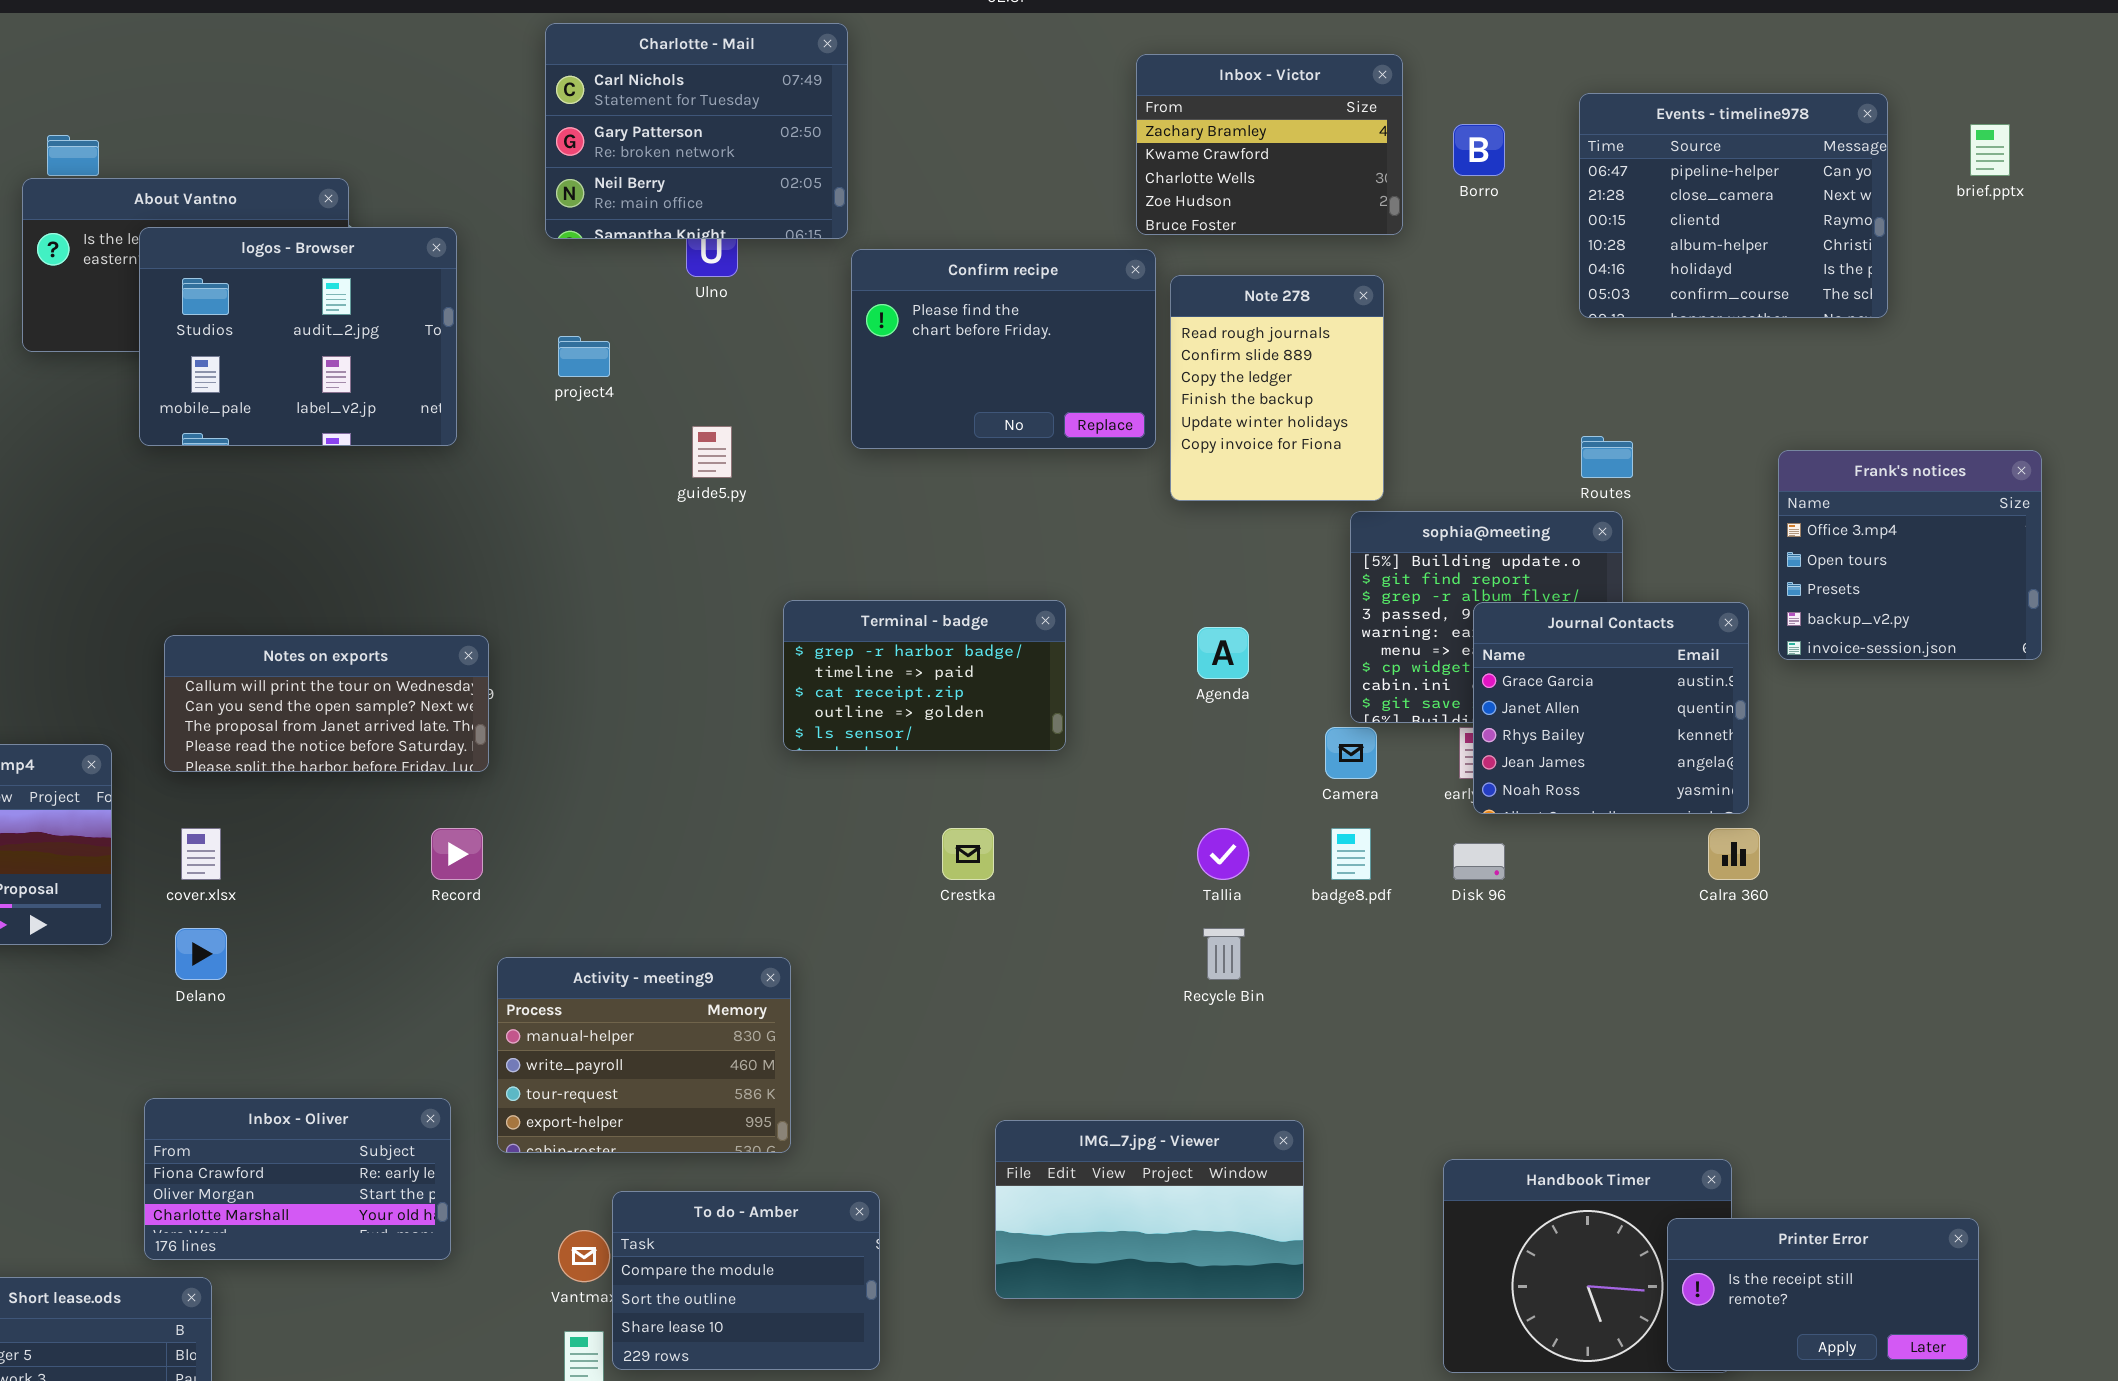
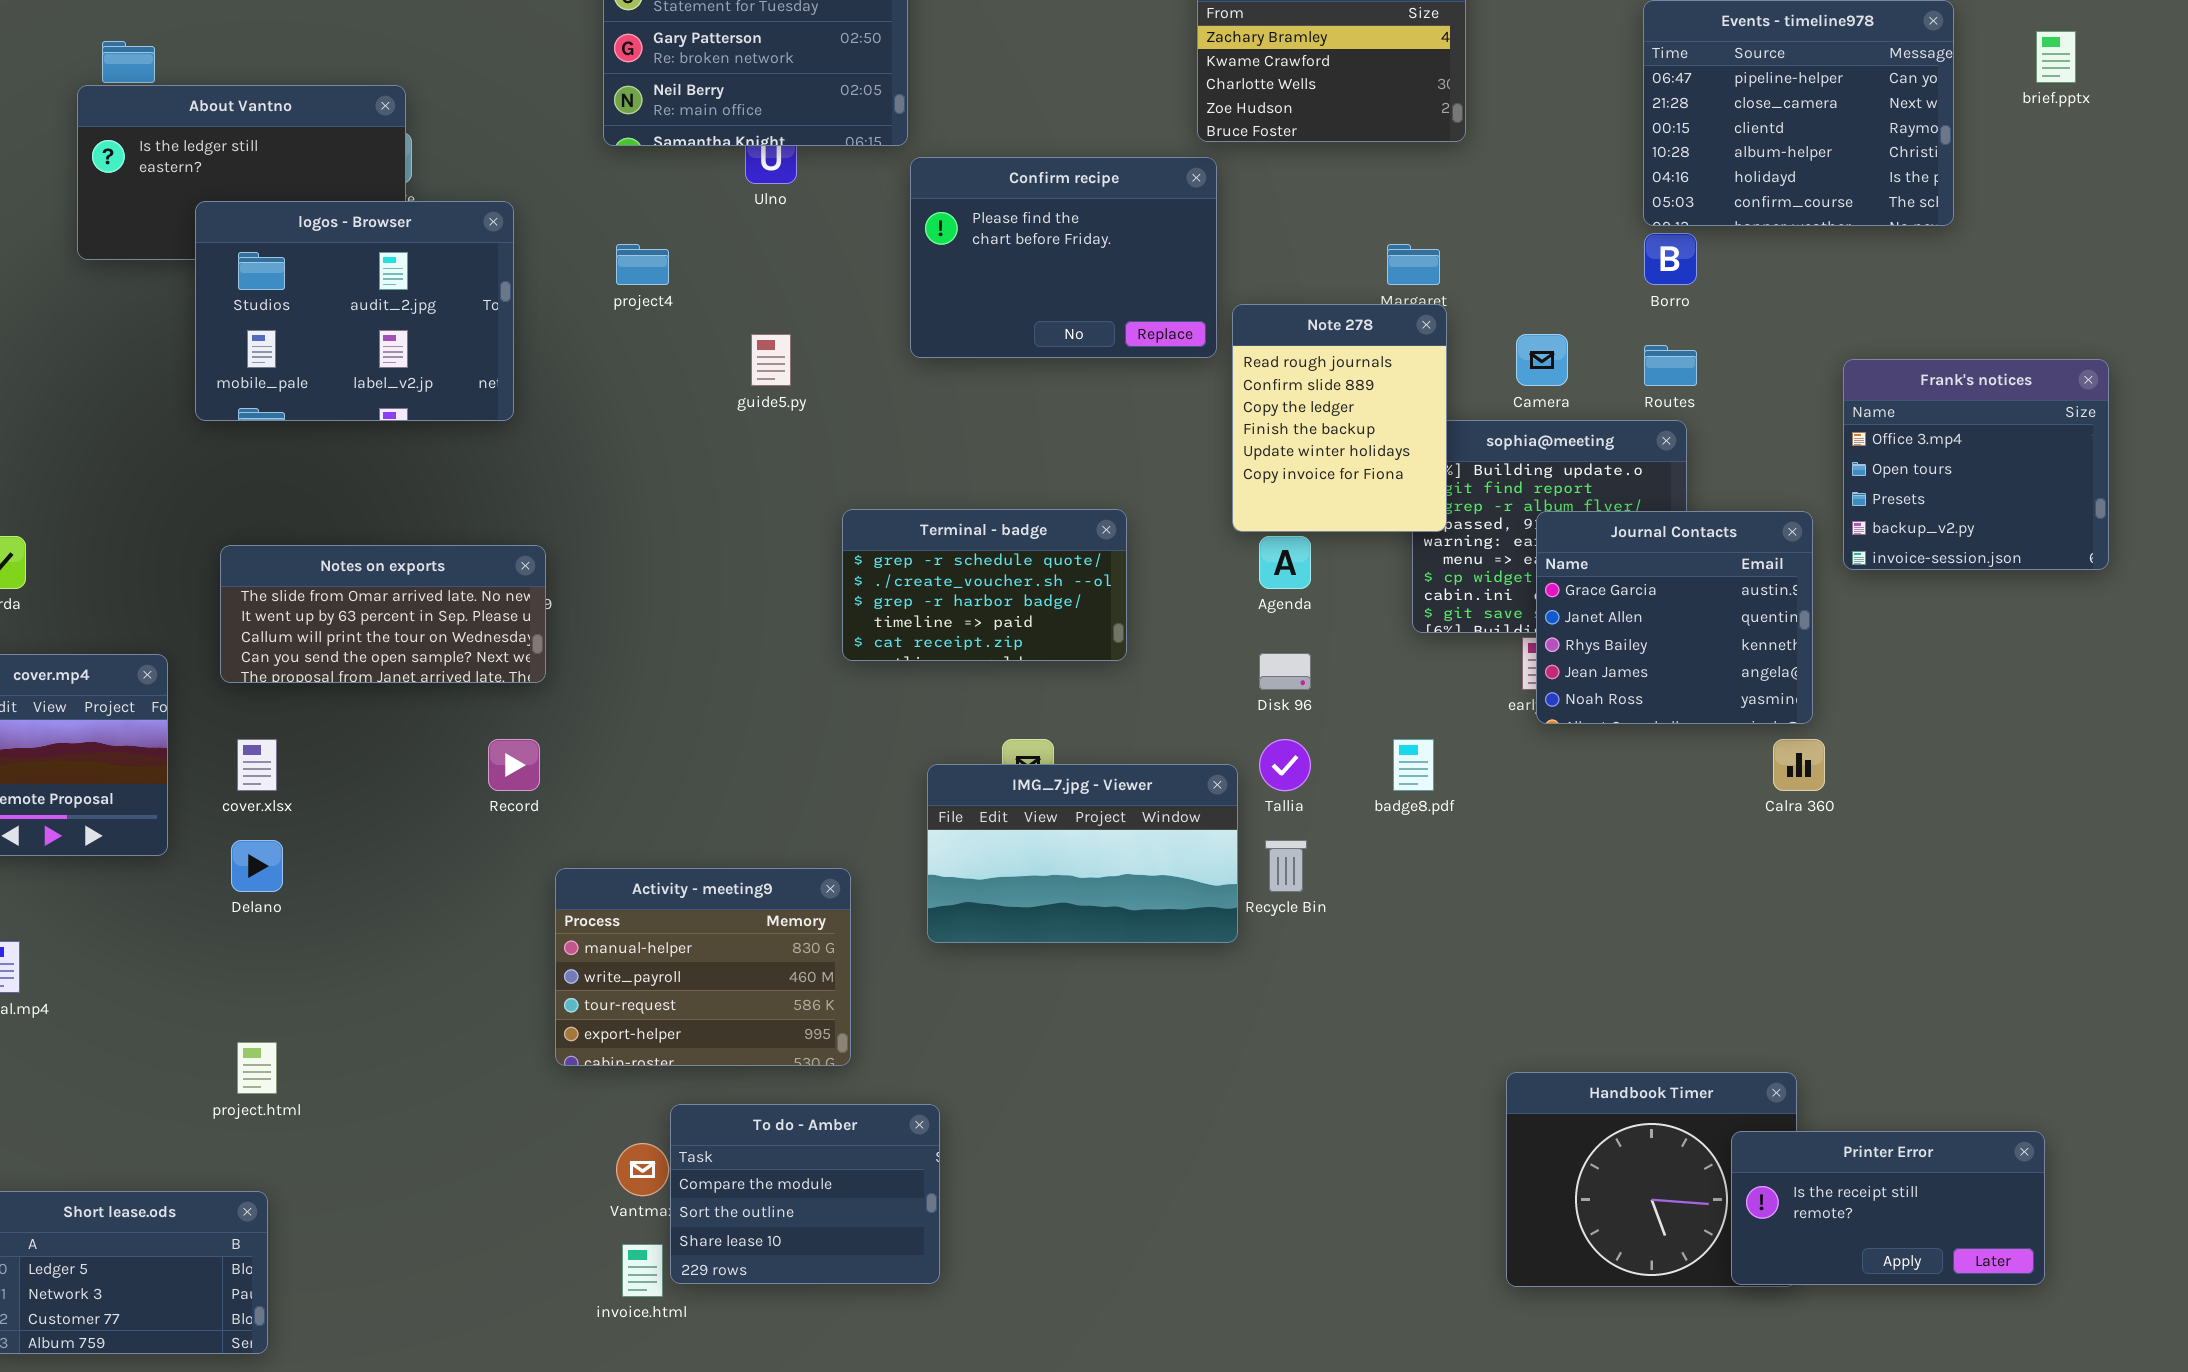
Borro: [1453,124,1505,176] -> [1644,233,1697,285], moved
logos - Browser: [139,227,457,446] -> [195,201,514,421], moved
Note 278: [1170,275,1384,501] -> [1232,304,1447,532], moved
Terminal - badge: [783,600,1066,751] -> [842,509,1127,661], scrolled up 2 rows
Notes on exports: [164,635,489,772] -> [220,545,546,683], scrolled up 2 rows
Camera: [1325,727,1377,779] -> [1516,334,1568,386], moved
Disk 96: [1453,843,1505,880] -> [1259,653,1311,690], moved
Inbox - Oliver: [144,1098,451,1260] -> none, closed
IMG_7.jpg - Viewer: [995,1120,1304,1299] -> [927,764,1238,943], moved

